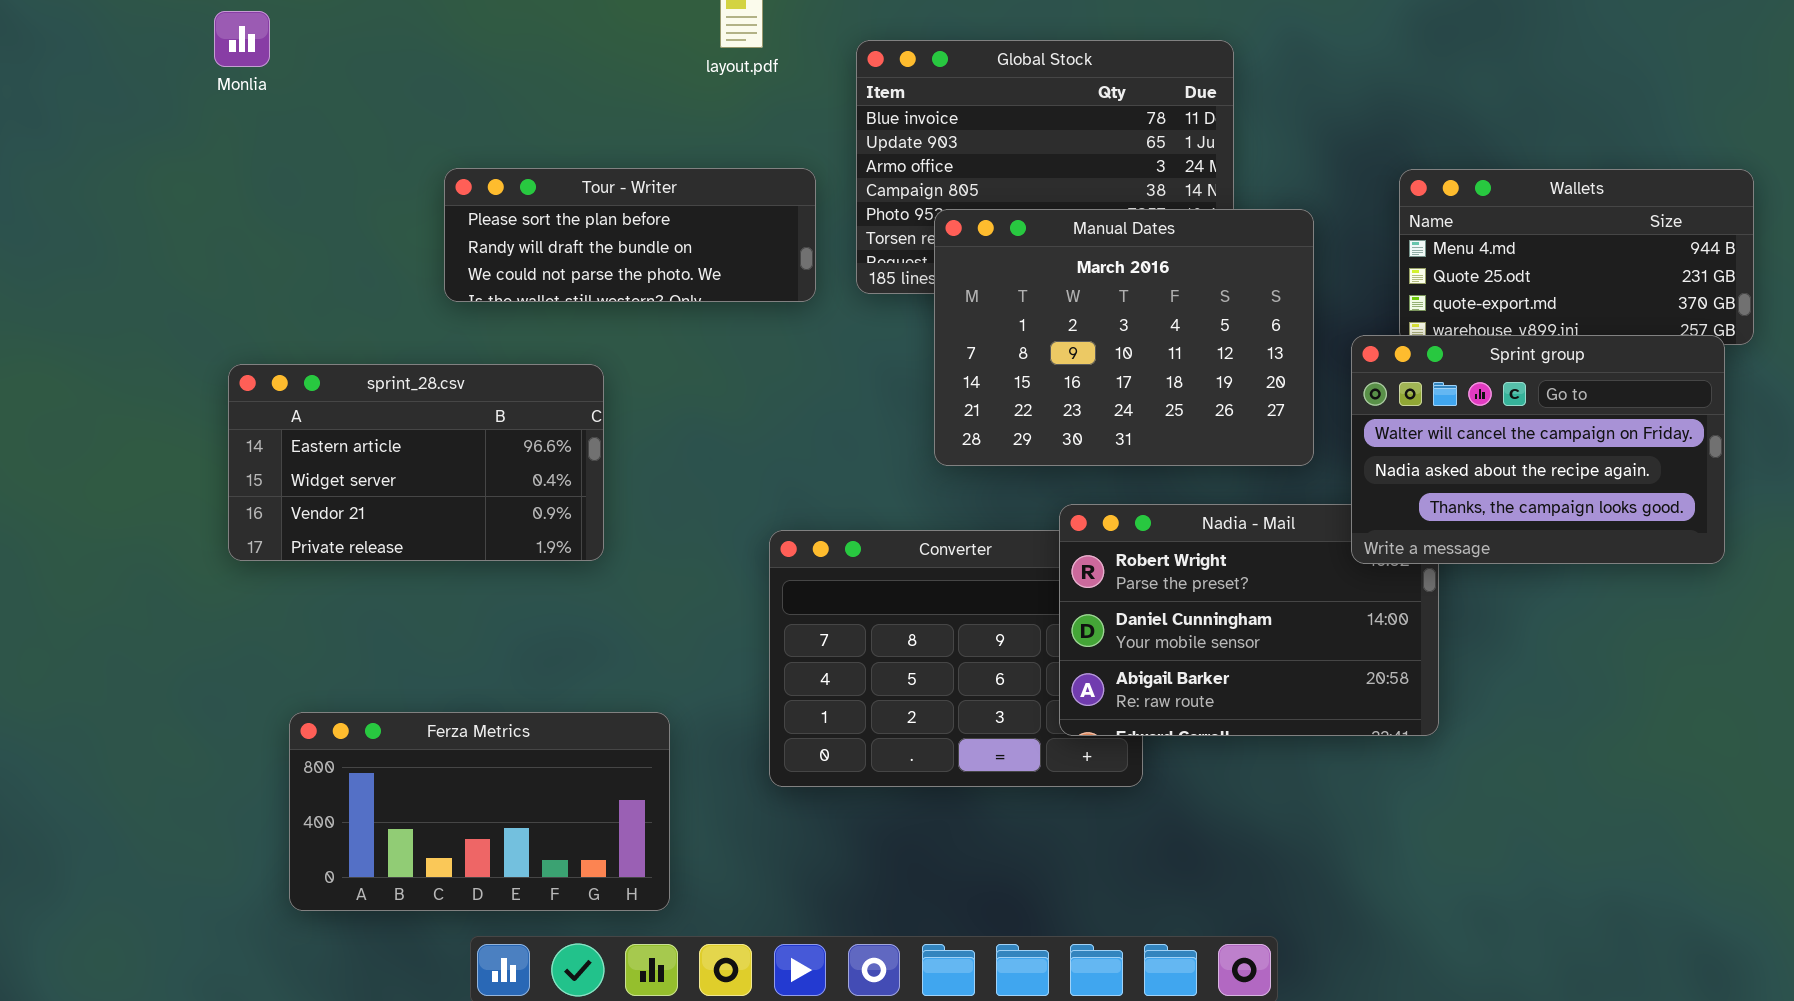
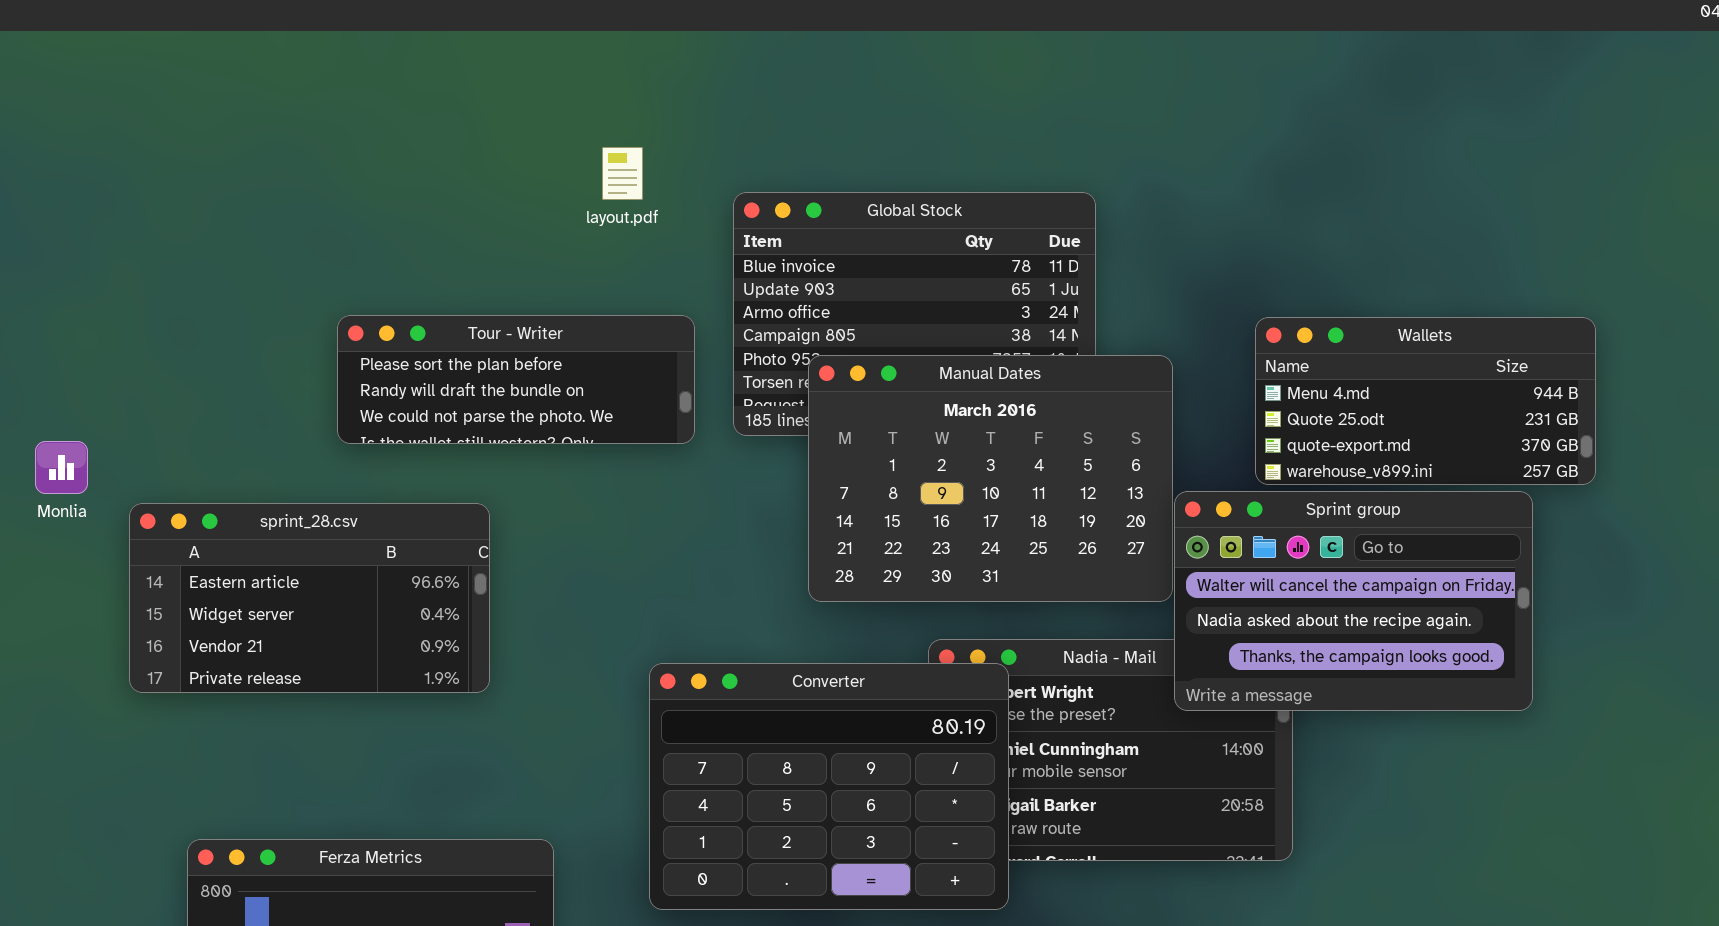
Monlia: [214,11,270,67] -> [35,441,88,494], moved
Sprint group: [1351,335,1725,564] -> [1174,491,1533,711], moved
Converter: [769,530,1143,787] -> [649,663,1009,910], raised

